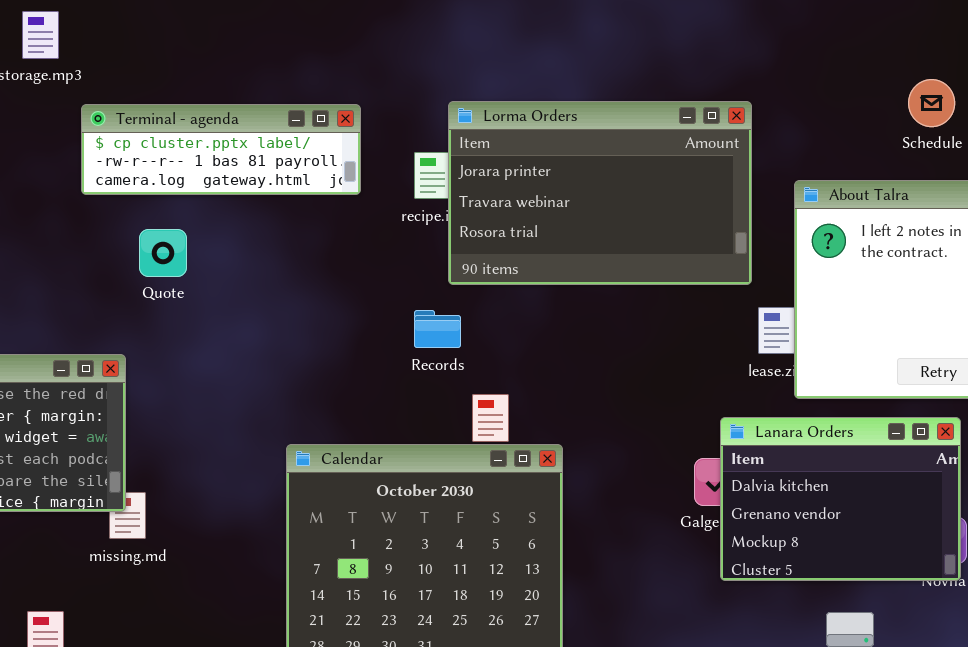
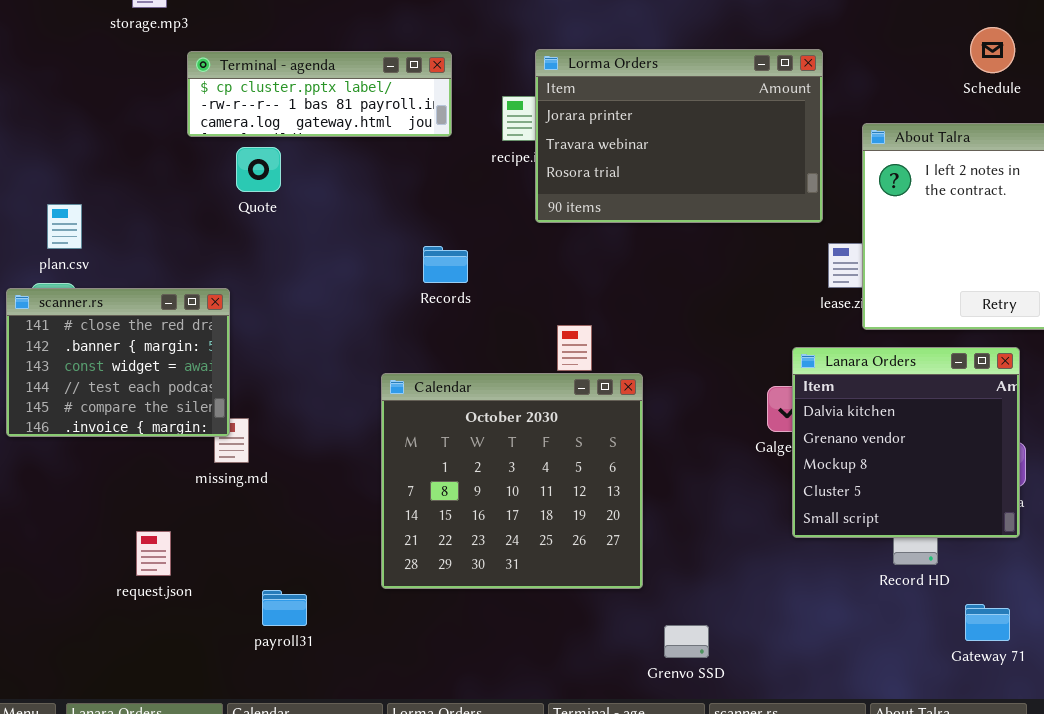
Quote: [139,229,187,277] -> [236,147,281,192], moved
Records: [414,310,461,348] -> [423,246,468,283], moved
Lanara Orders: [720,417,961,581] -> [792,347,1020,538], resized

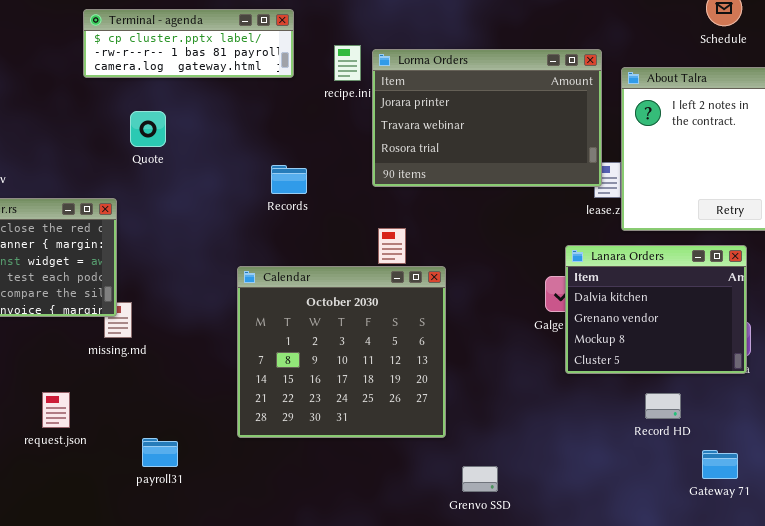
Lorma Orders: [535,49,823,223] -> [372,49,602,187], moved
Quote: [236,147,281,192] -> [130,111,166,147], moved
Lanara Orders: [792,347,1020,538] -> [565,245,747,374], resized

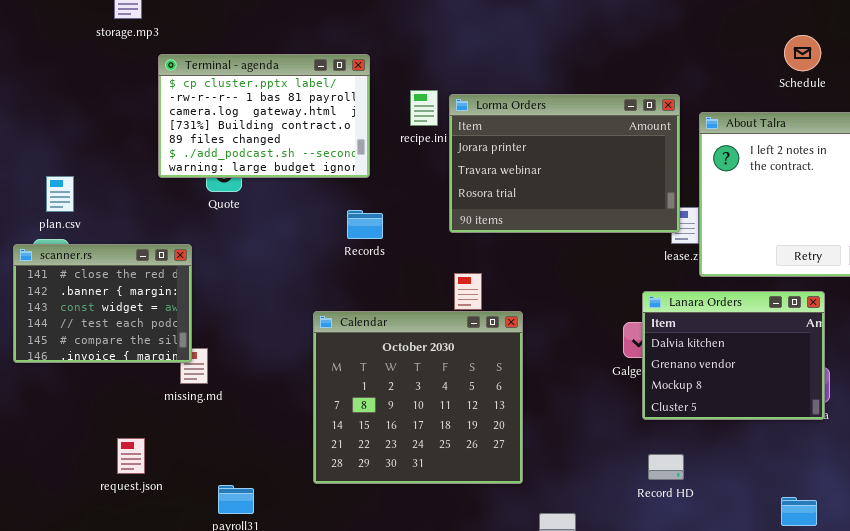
Terminal - agenda: [83,9,294,78] -> [158,54,370,178], resized
Record HD: [645,393,681,419] -> [648,454,684,480], moved

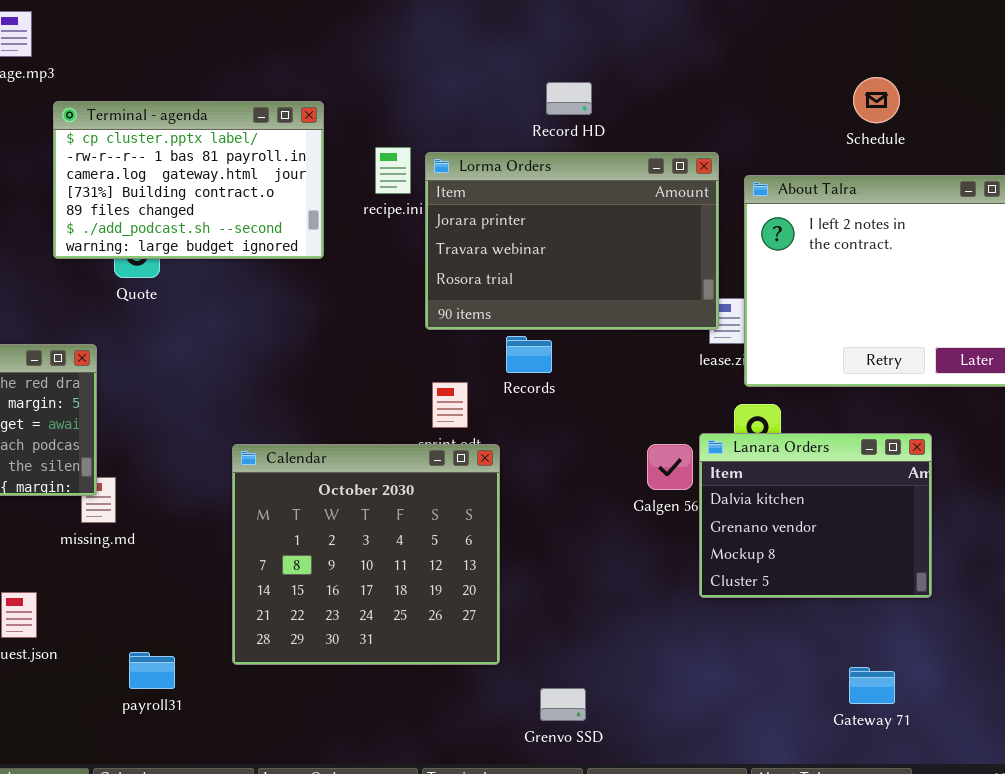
Records: [347,210,383,239] -> [506,336,552,373], moved
Lanara Orders: [642,291,825,420] -> [699,433,932,598], moved
Calendar: [313,311,523,484] -> [232,444,500,665], moved
Record HD: [648,454,684,480] -> [546,82,592,115], moved

